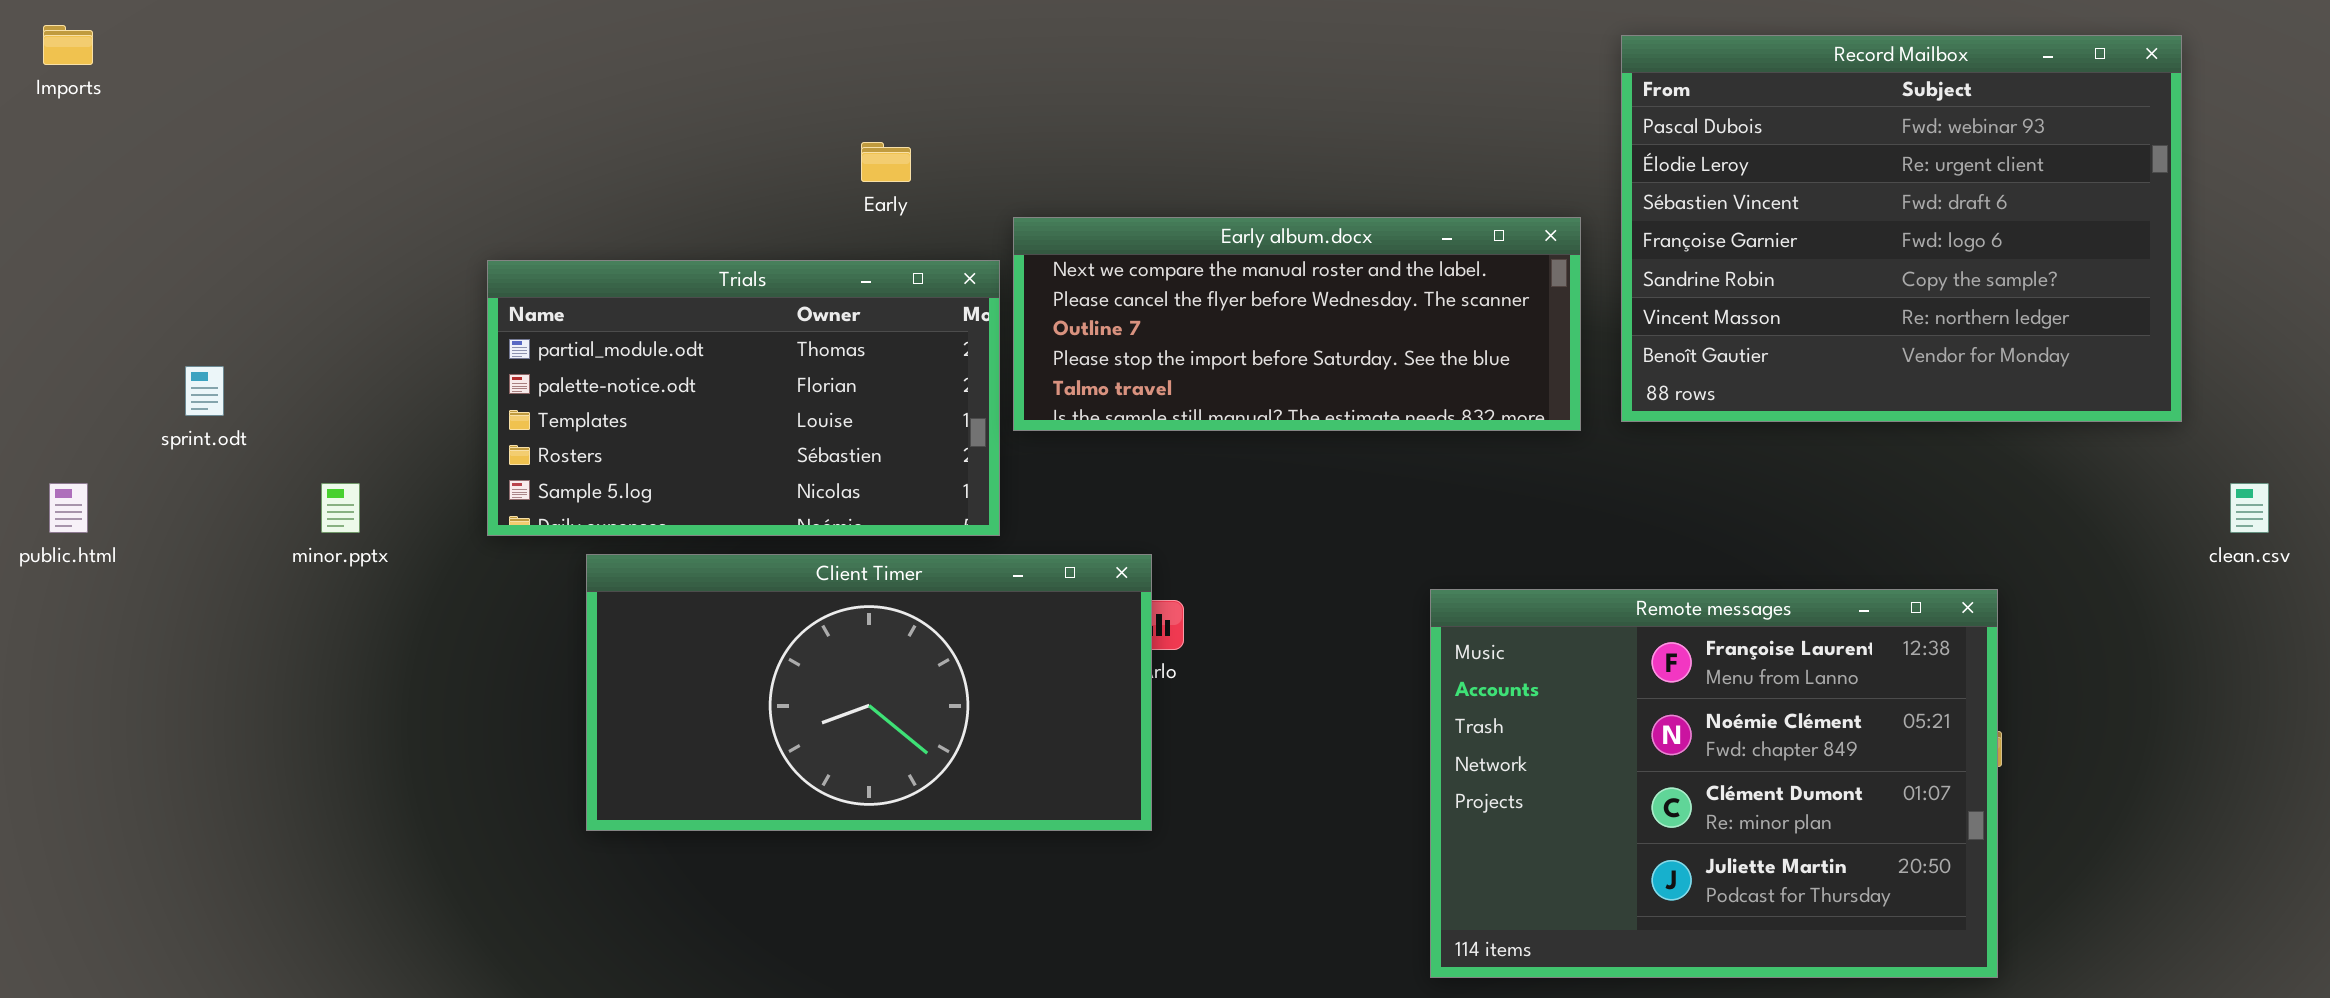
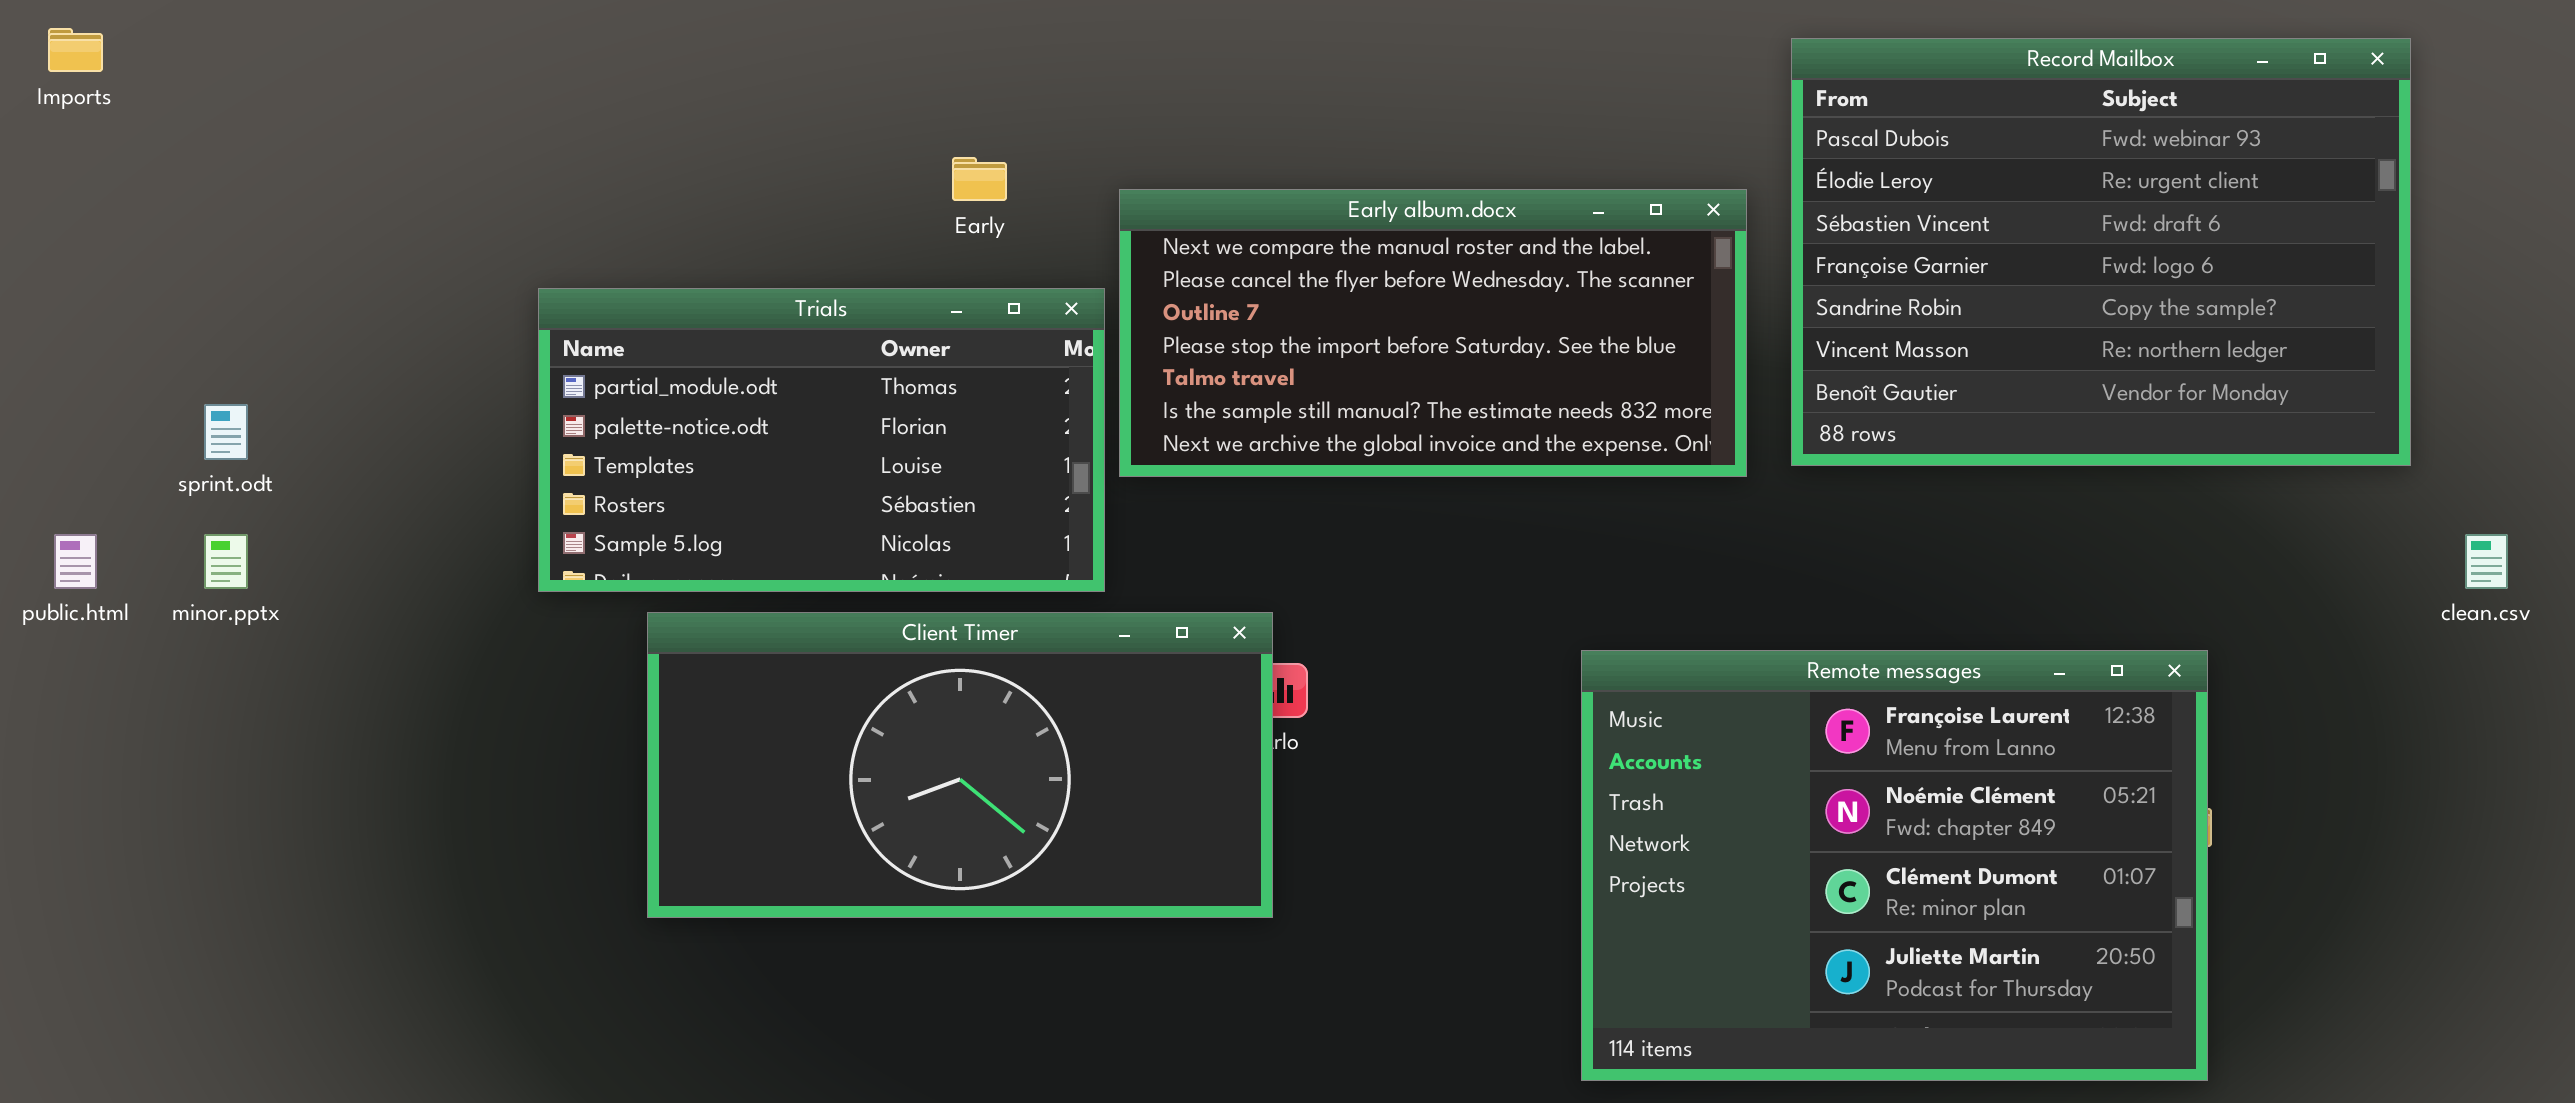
Early album.docx: [1013,217,1581,431] -> [1119,189,1747,477], resized
minor.pptx: [321,483,360,533] -> [204,534,248,589], moved

